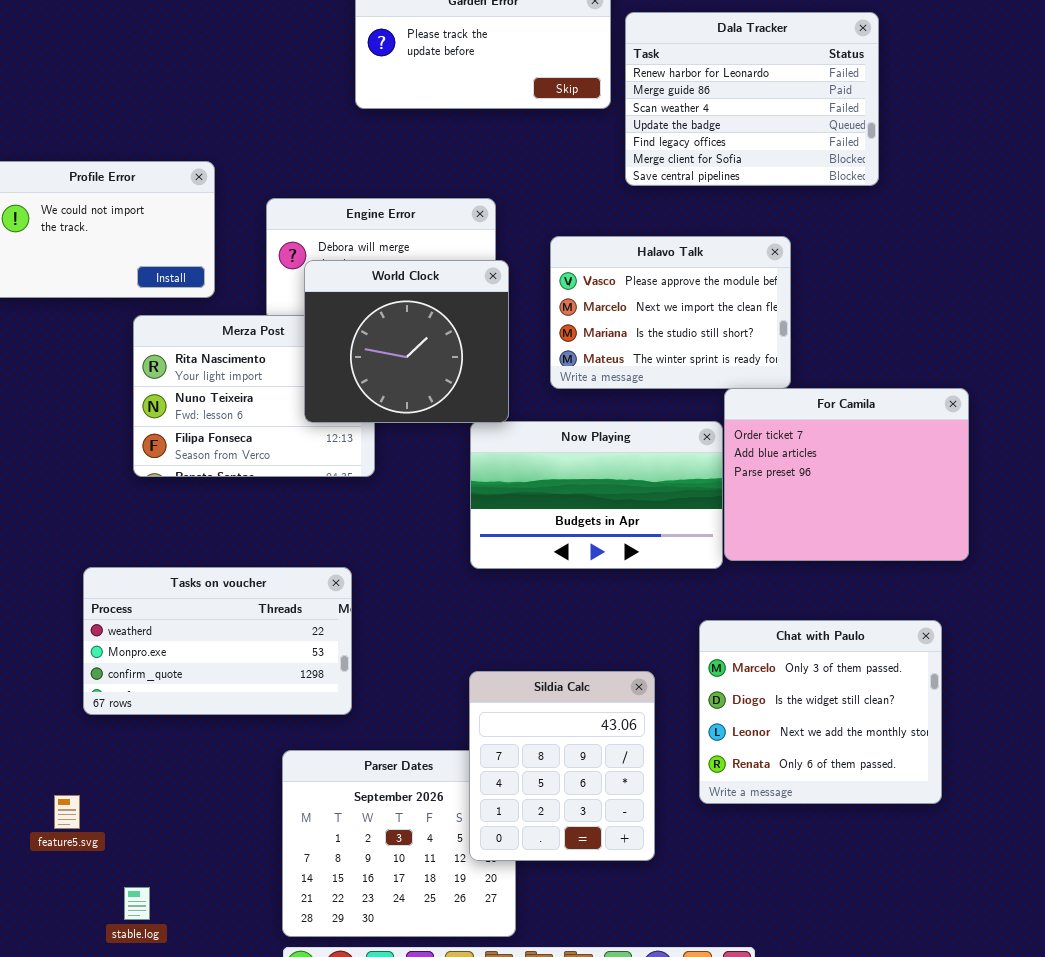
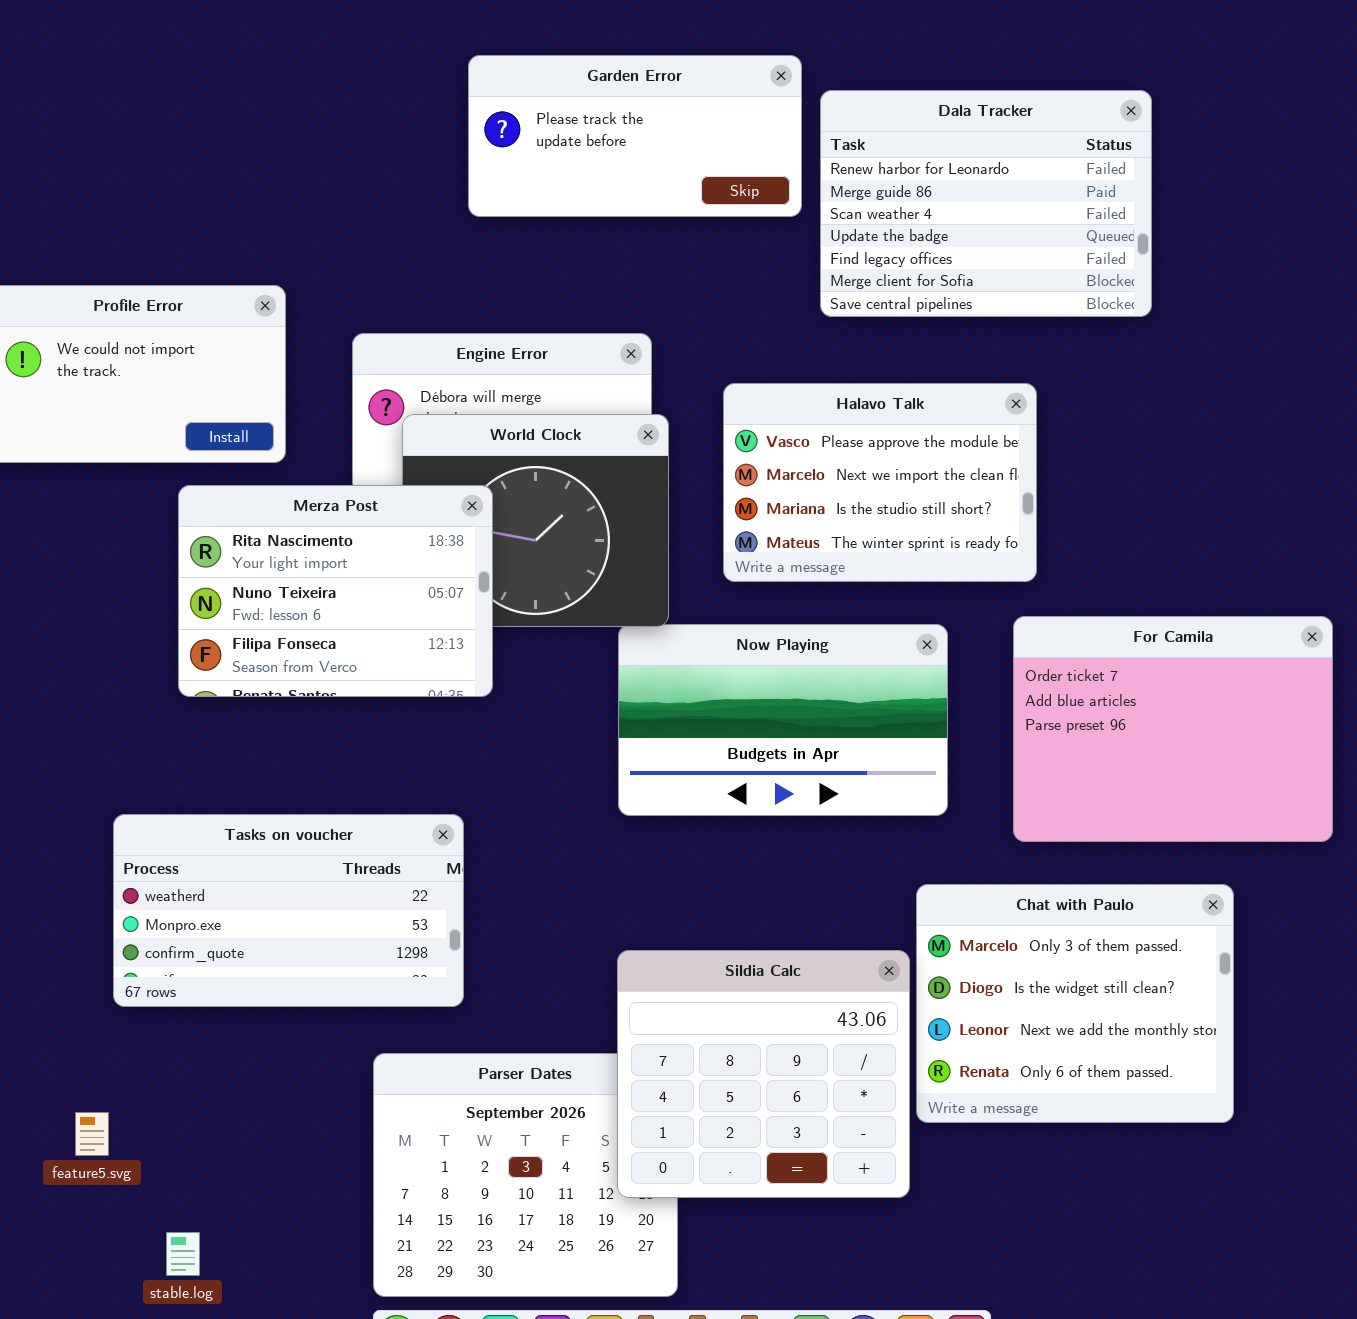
Merza Post: [133,315,375,477] -> [178,485,493,697], raised
For Camila: [724,388,969,561] -> [1013,616,1333,842], moved
Sildia Calc: [469,671,655,861] -> [617,950,910,1198], resized

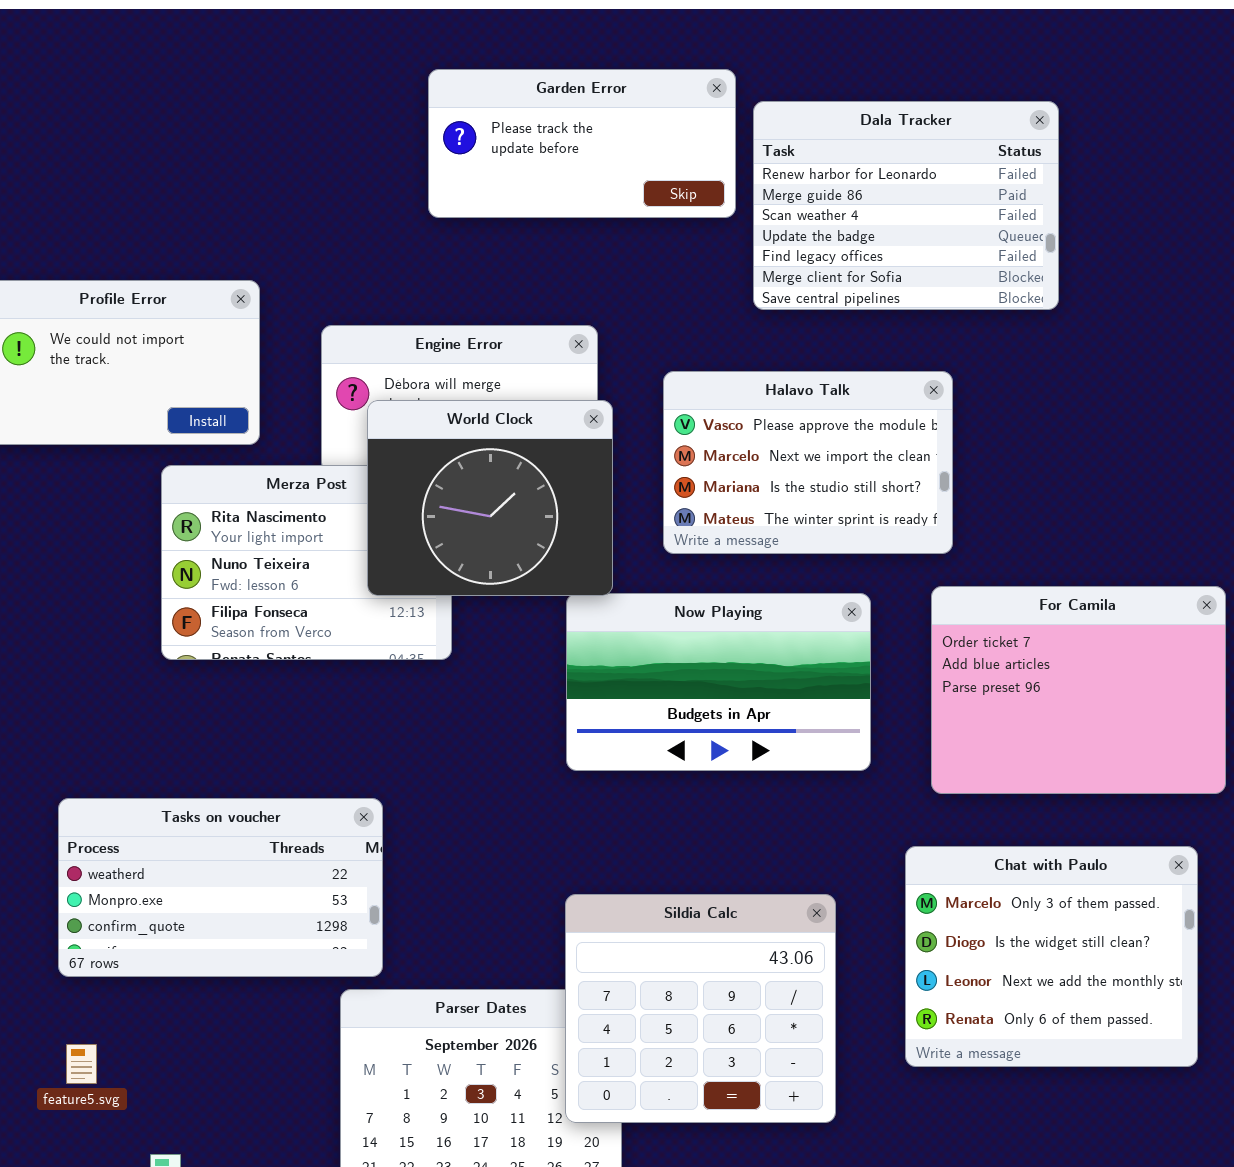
World Clock: [402,414,669,627] -> [367,400,613,596], raised
Tasks on voucher: [113,814,464,1007] -> [58,798,383,977], moved
Chat with Paulo: [916,884,1234,1123] -> [905,846,1198,1067], moved

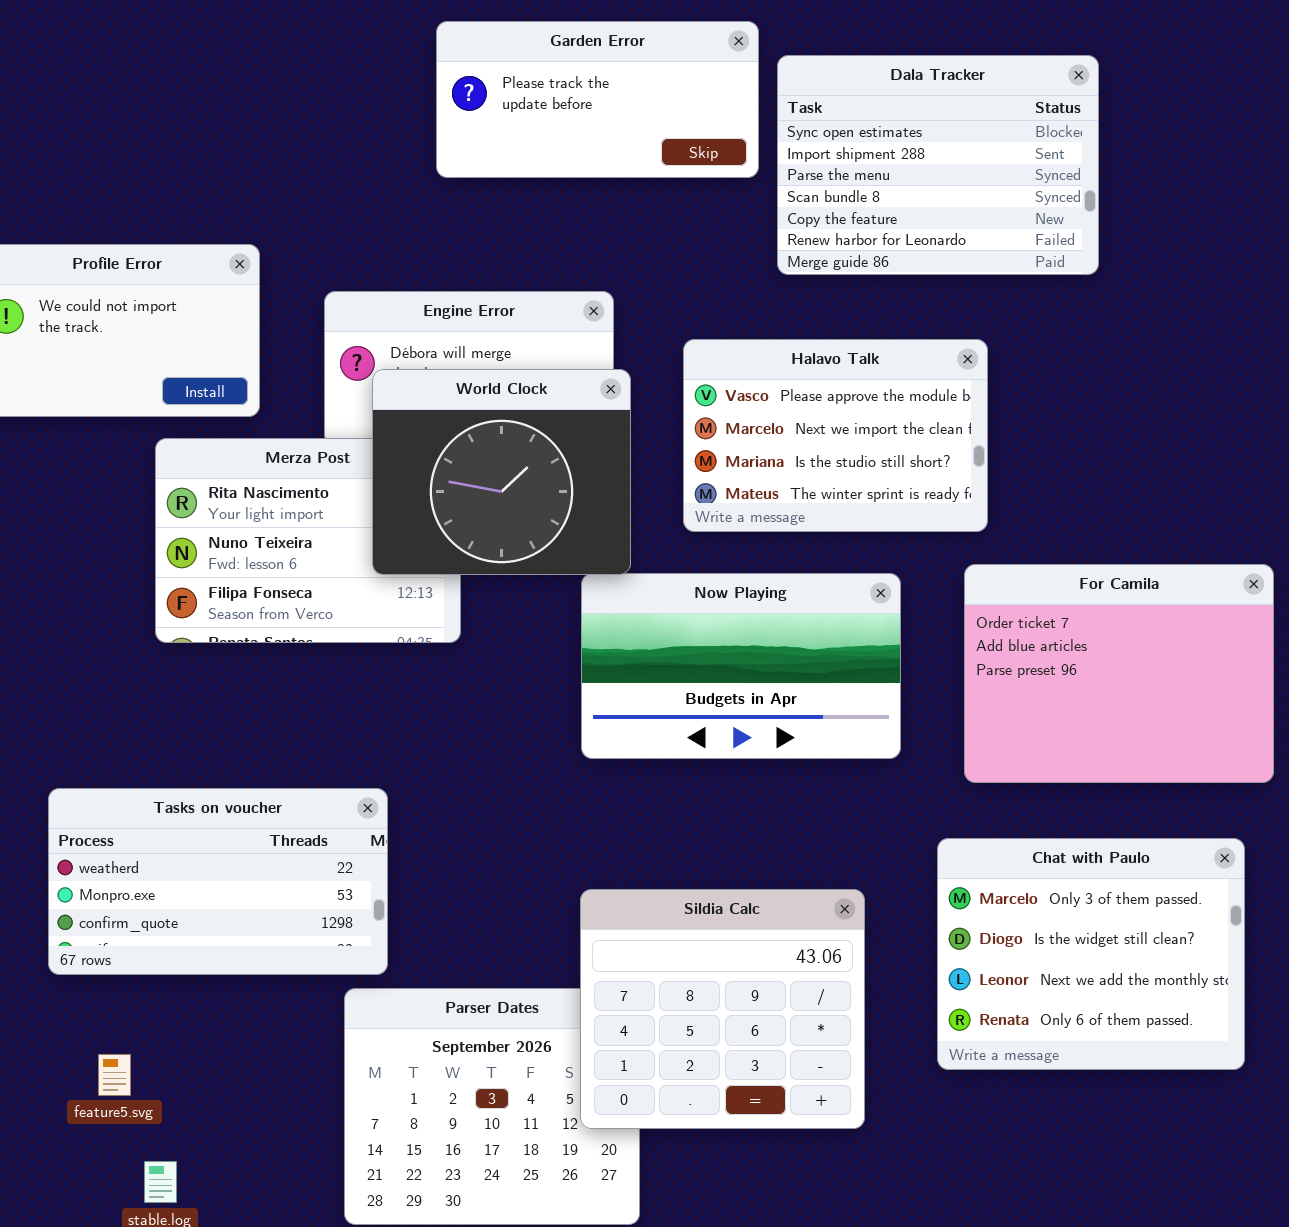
Dala Tracker: [753,101,1059,310] -> [777,55,1099,275], scrolled up 5 rows
feature5.svg: [66,1044,97,1084] -> [98,1054,131,1096], moved

